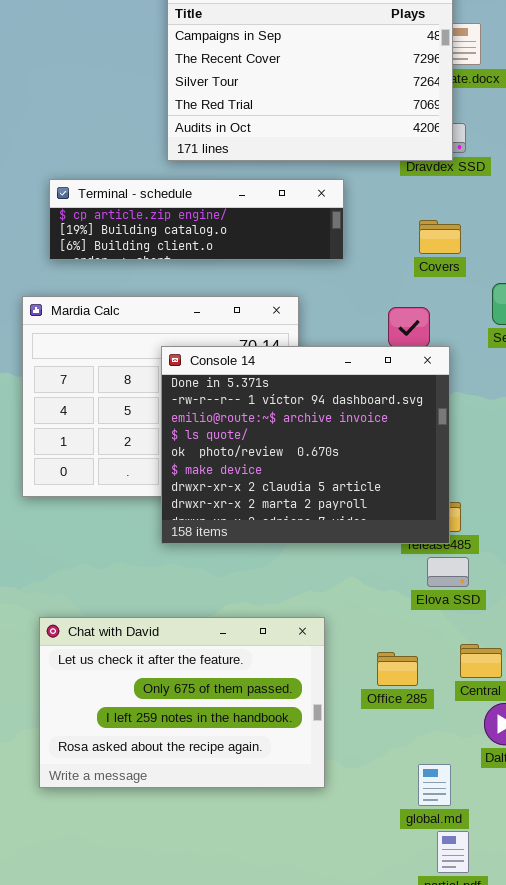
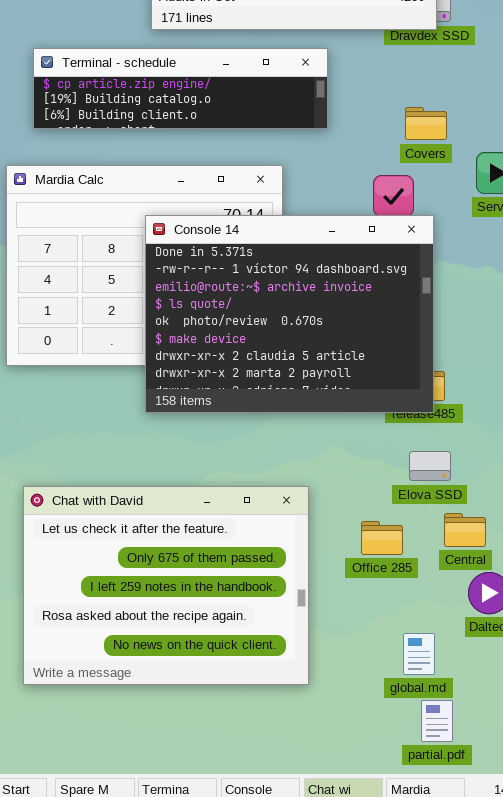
Covers: [419,220,461,254] -> [405,107,447,140], moved
Elova SSD: [427,557,469,587] -> [409,451,451,481], moved
Chat with David: [39,617,325,788] -> [23,486,309,685], resized

